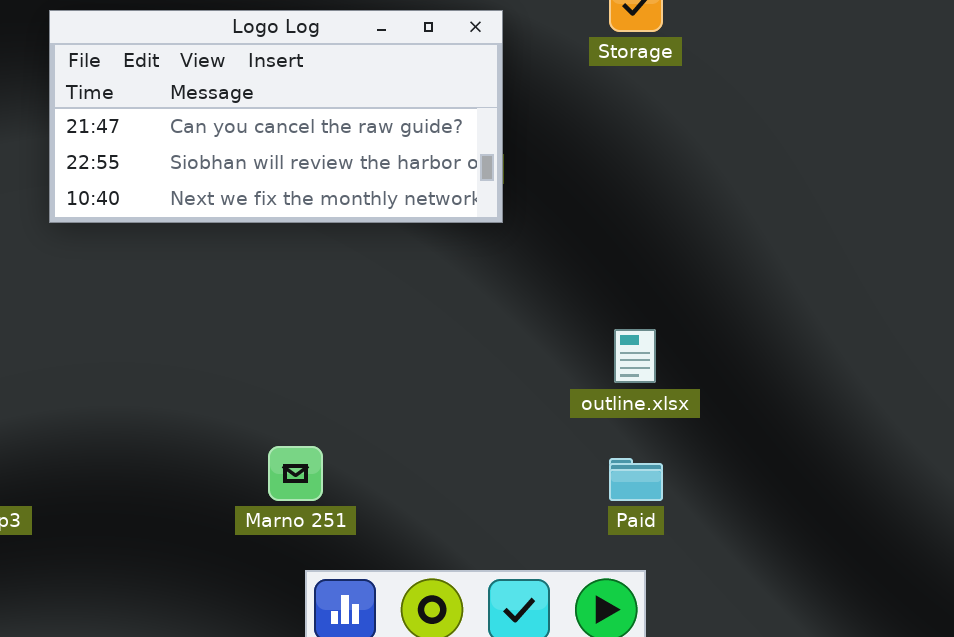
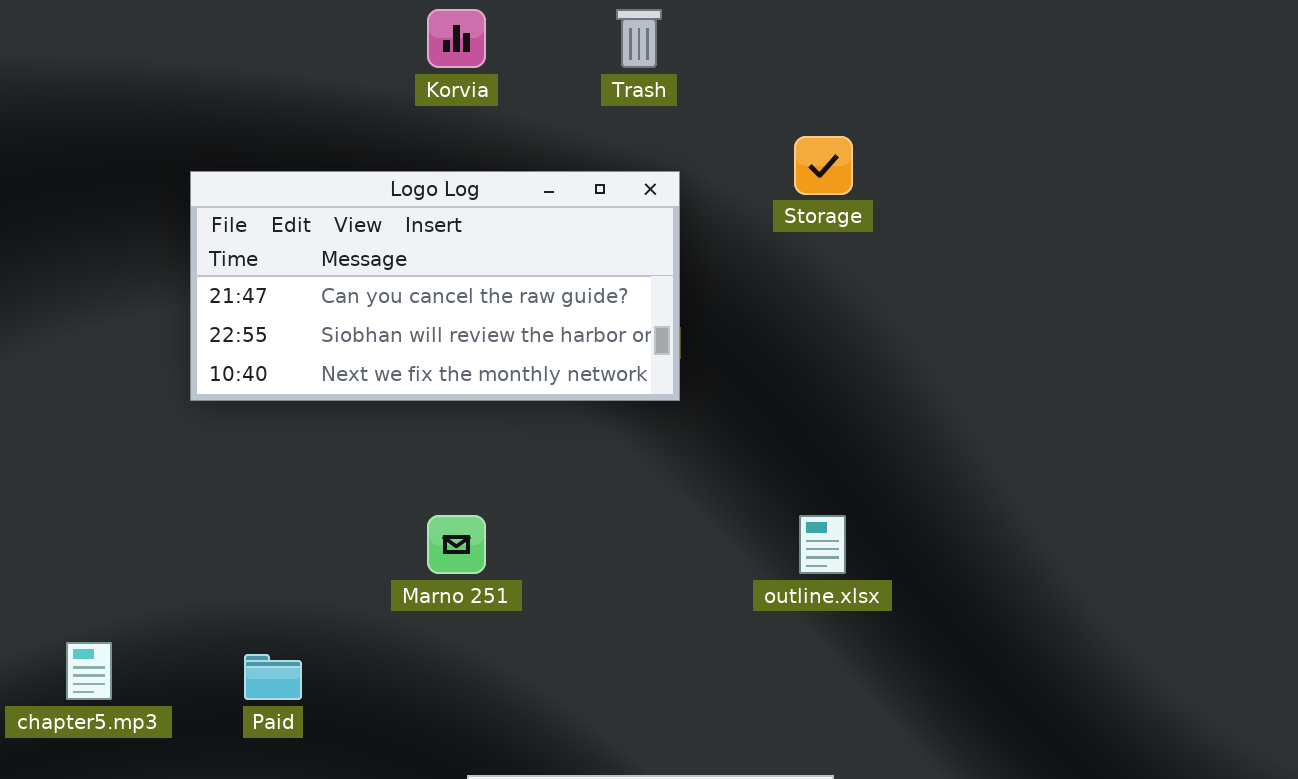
Marno 251: [268,446,323,501] -> [427,515,486,574], moved
Paid: [609,458,663,501] -> [244,654,302,700], moved

